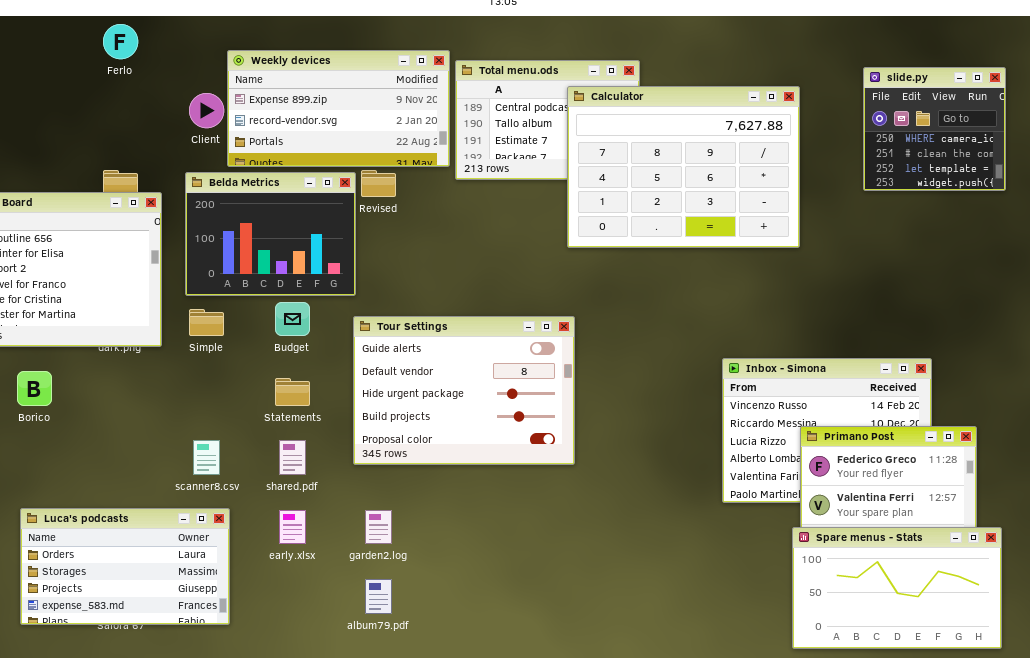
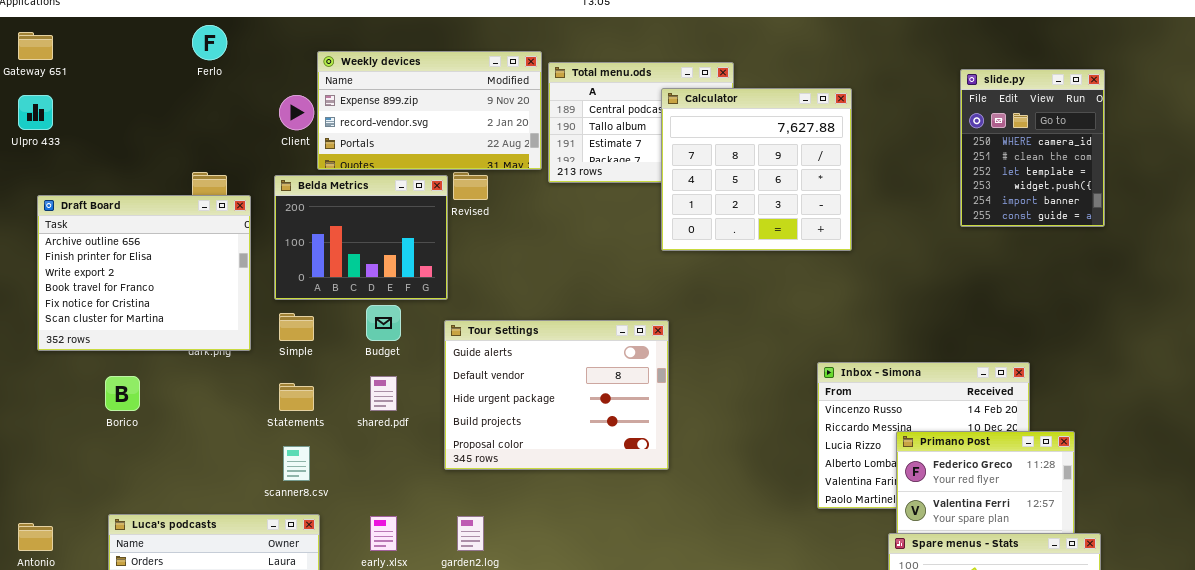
slide.py: [863,67,1006,191] -> [960,69,1105,227], resized
Calculator: [567,86,800,248] -> [661,88,852,251], resized
Statements: [275,378,310,406] -> [279,383,314,411], moved
shared.pdf: [279,440,306,475] -> [370,376,397,411], moved

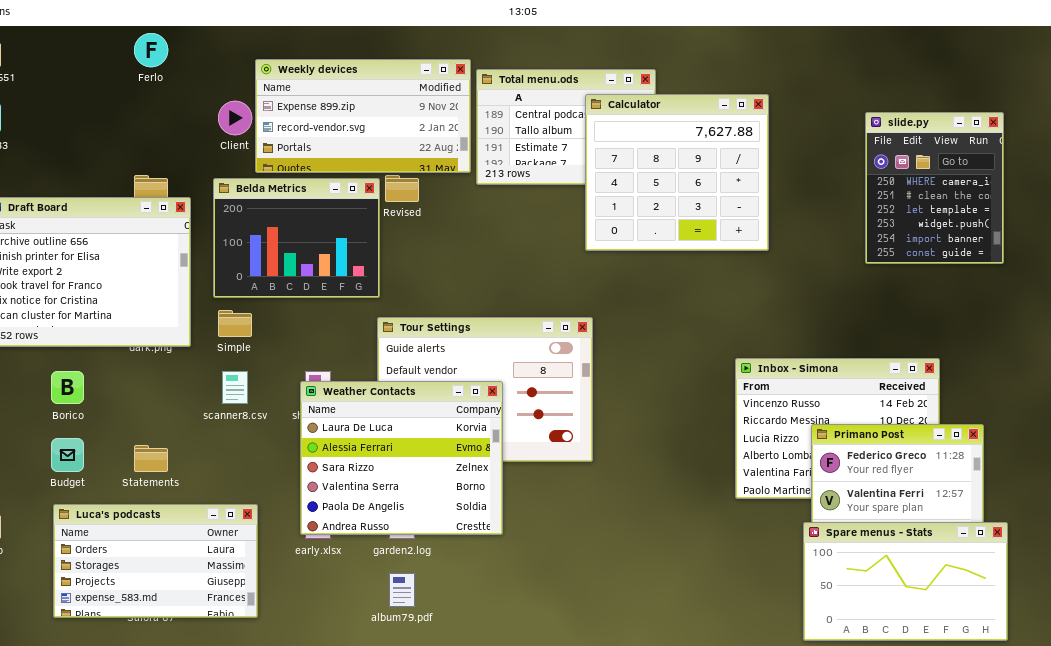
slide.py: [960,69,1105,227] -> [865,112,1004,264], moved
Budget: [366,305,401,341] -> [51,438,84,472], moved
Statements: [279,383,314,411] -> [134,445,168,472], moved
Weather Contacts: none -> [300,381,503,535], opened
scanner8.csv: [283,446,310,481] -> [222,371,248,404], moved

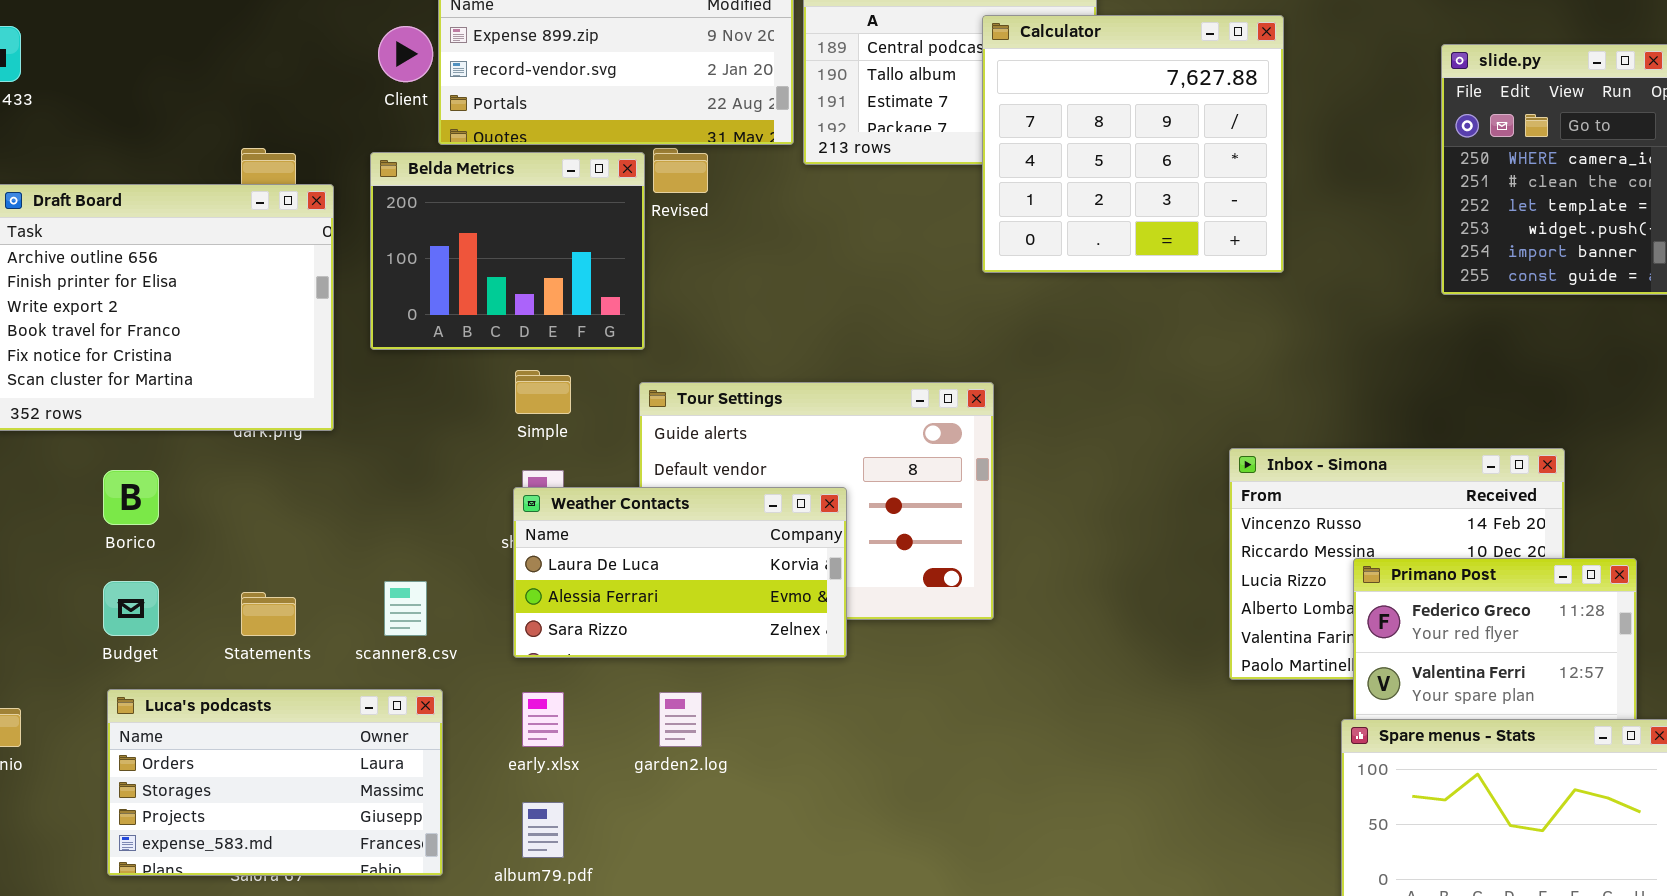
Simple: [218,310,252,337] -> [515,370,571,414], moved
scanner8.csv: [222,371,248,404] -> [384,581,427,636], moved
Weather Contacts: [300,381,503,535] -> [513,487,847,658], resized
album79.pdf: [389,573,415,607] -> [522,802,564,858], moved

